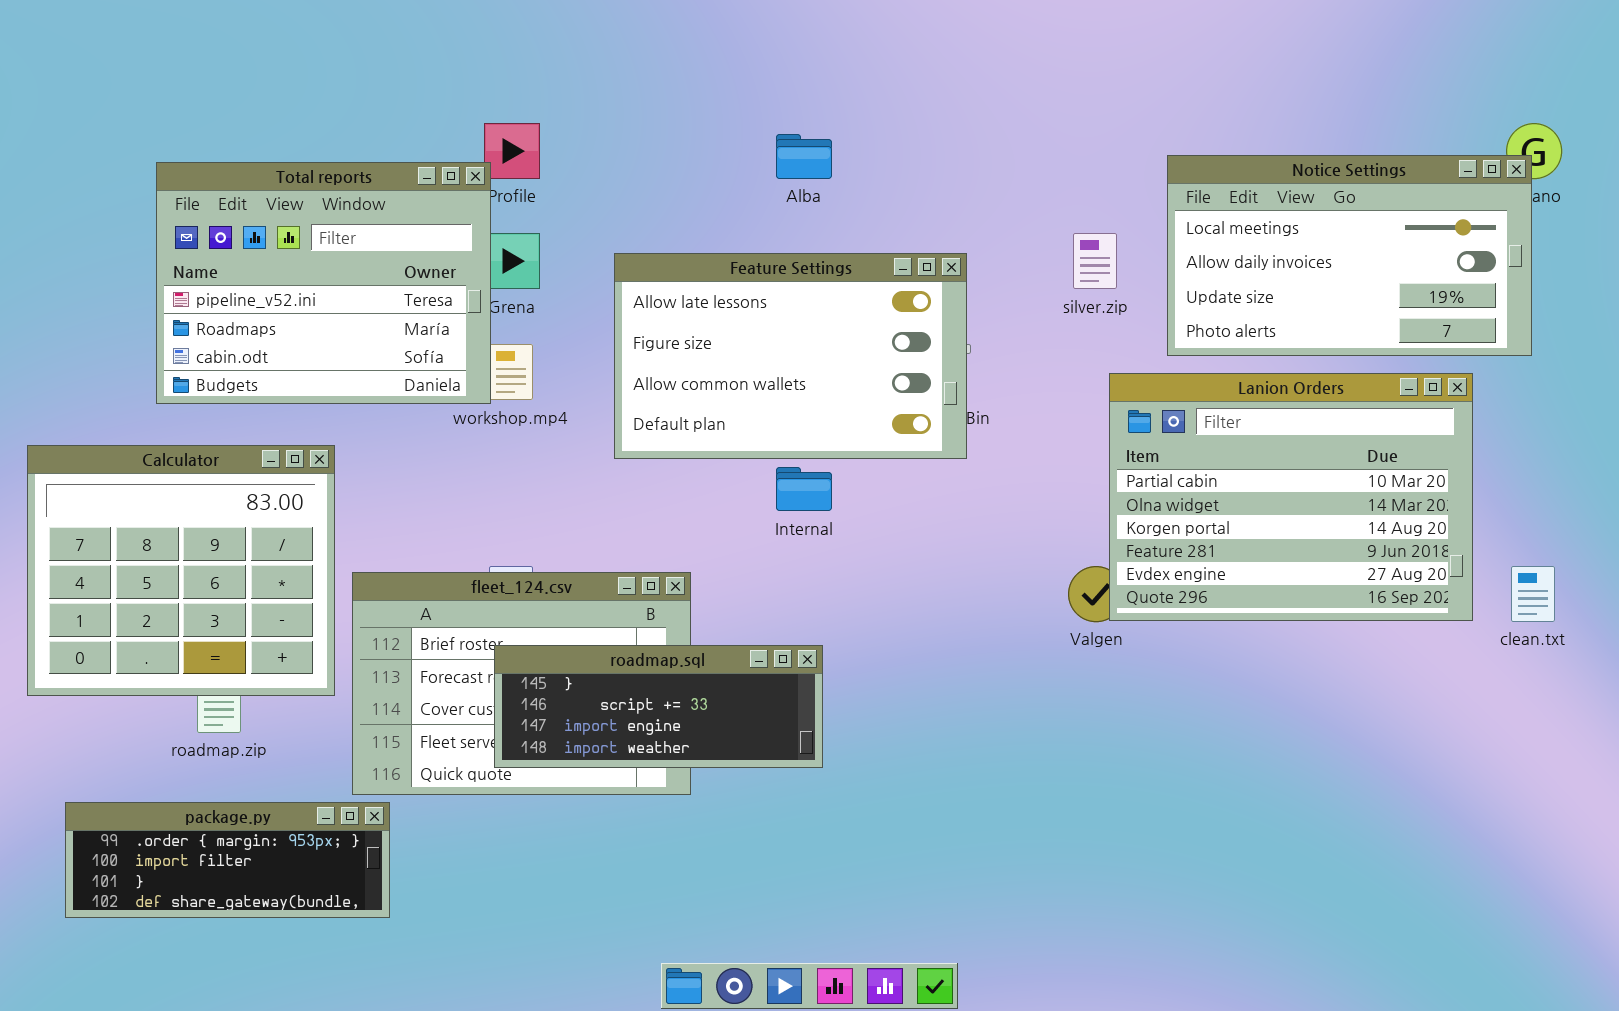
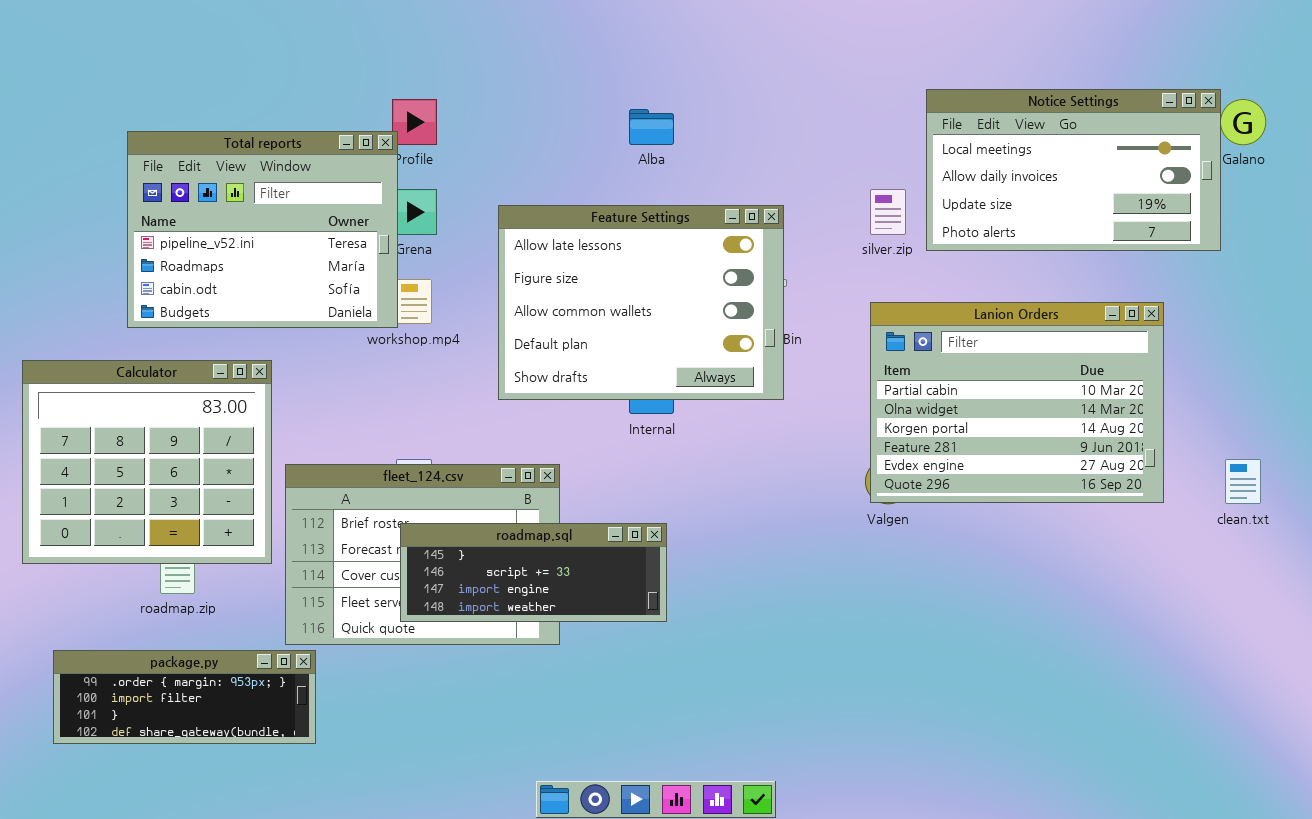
Notice Settings: [1167,155,1532,356] -> [926,89,1221,251], moved
Feature Settings: [614,253,967,459] -> [498,205,784,400], resized
Lanion Orders: [1109,373,1473,621] -> [870,302,1164,503], moved

